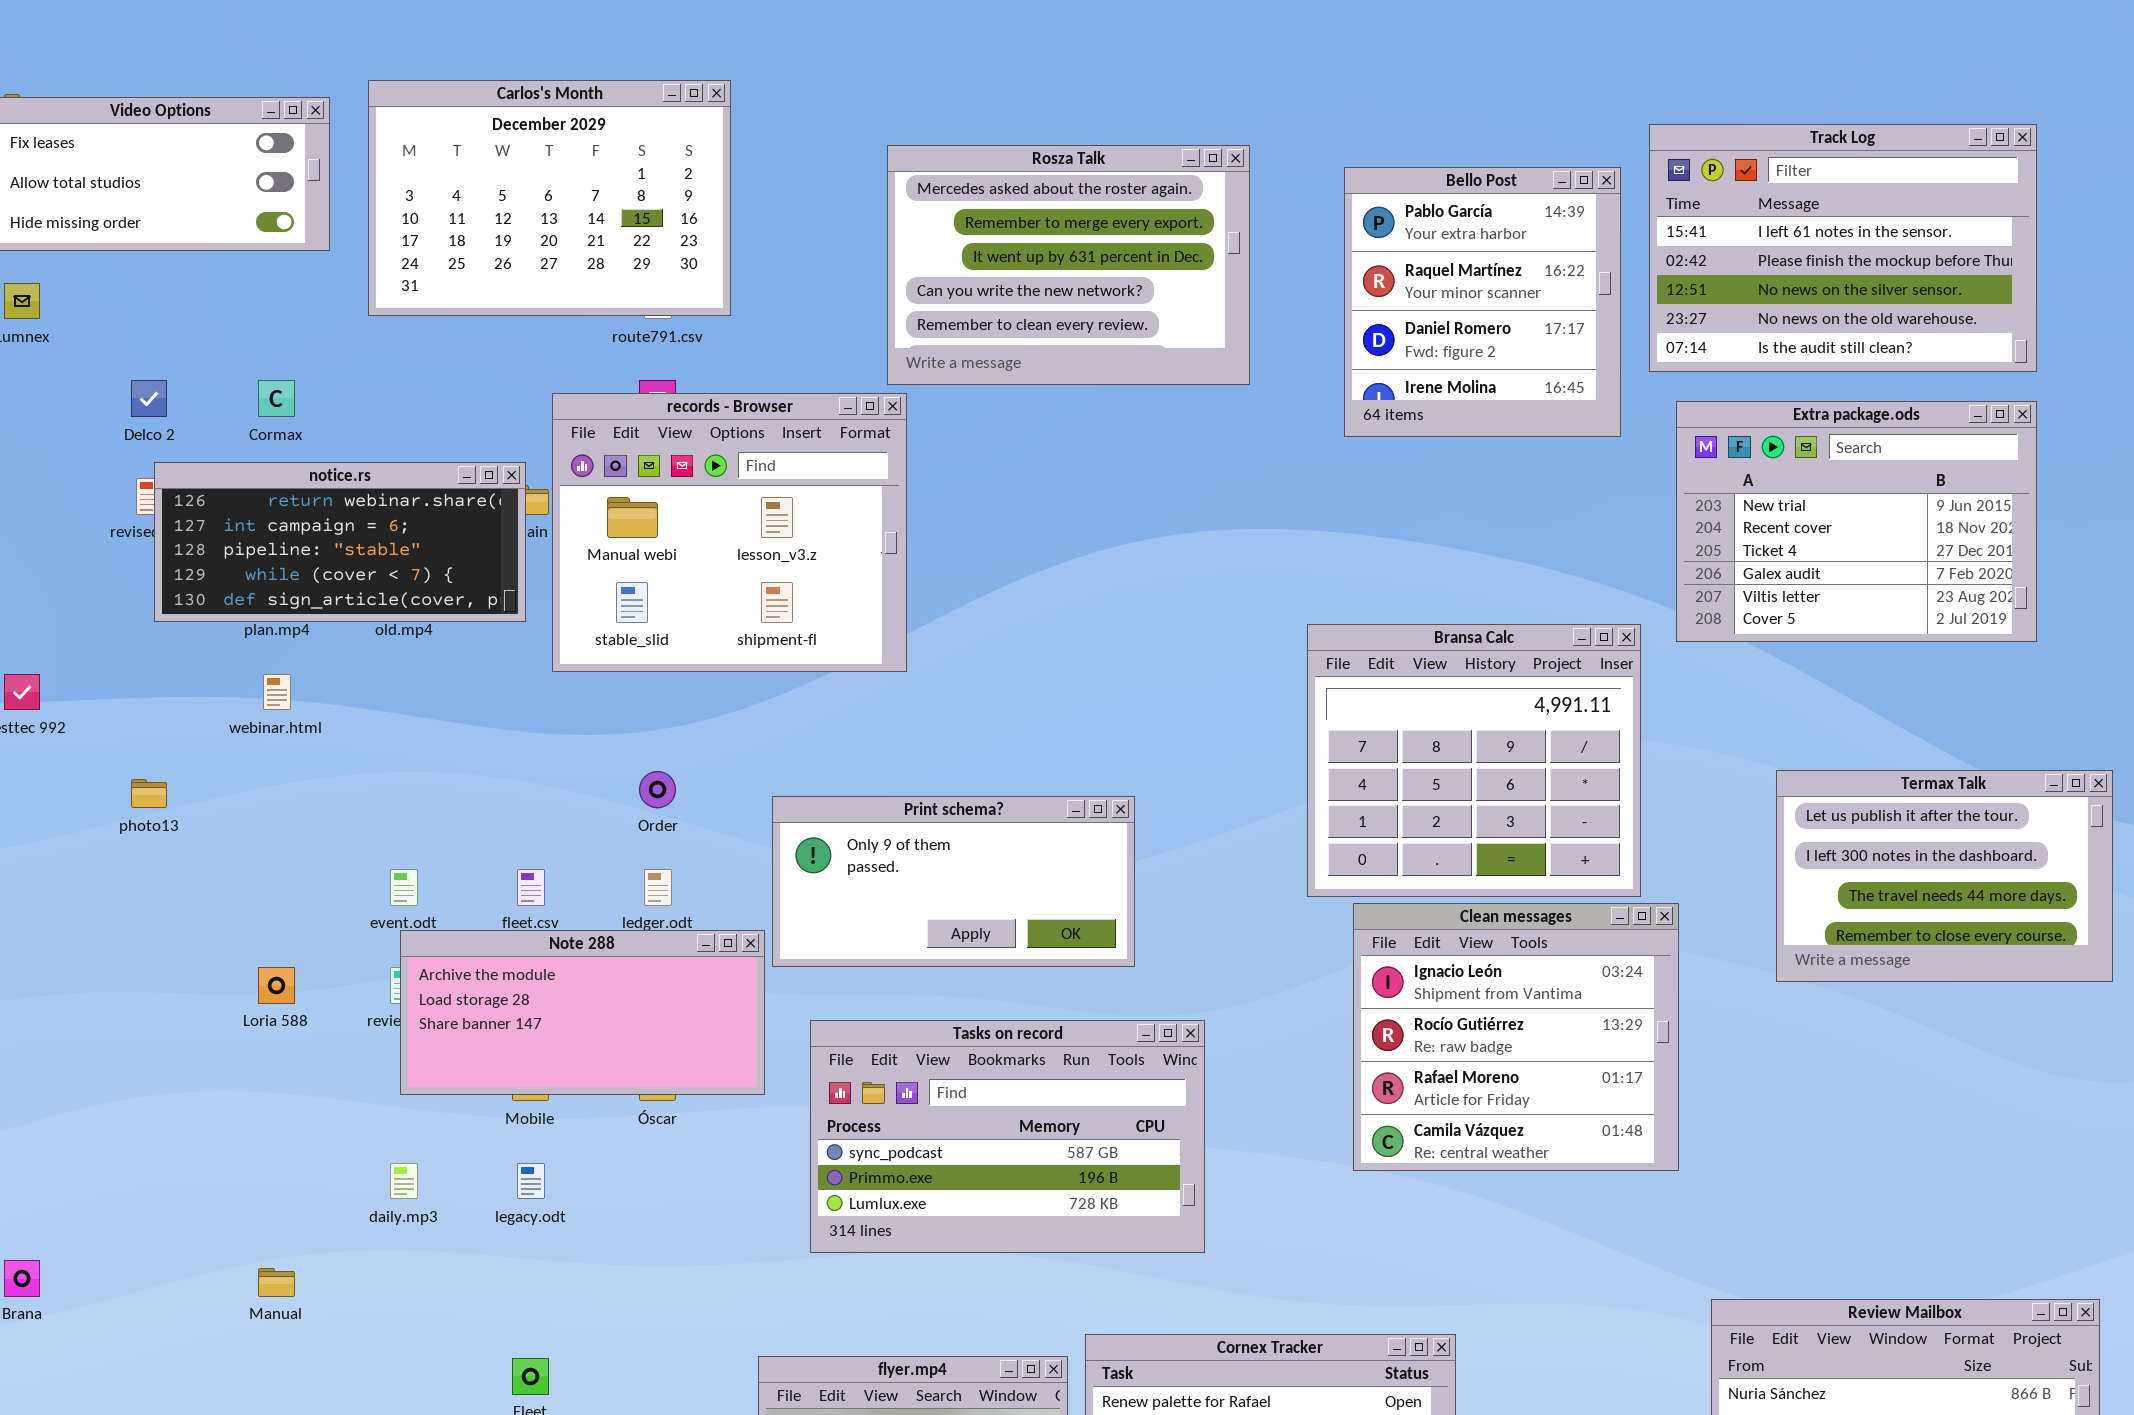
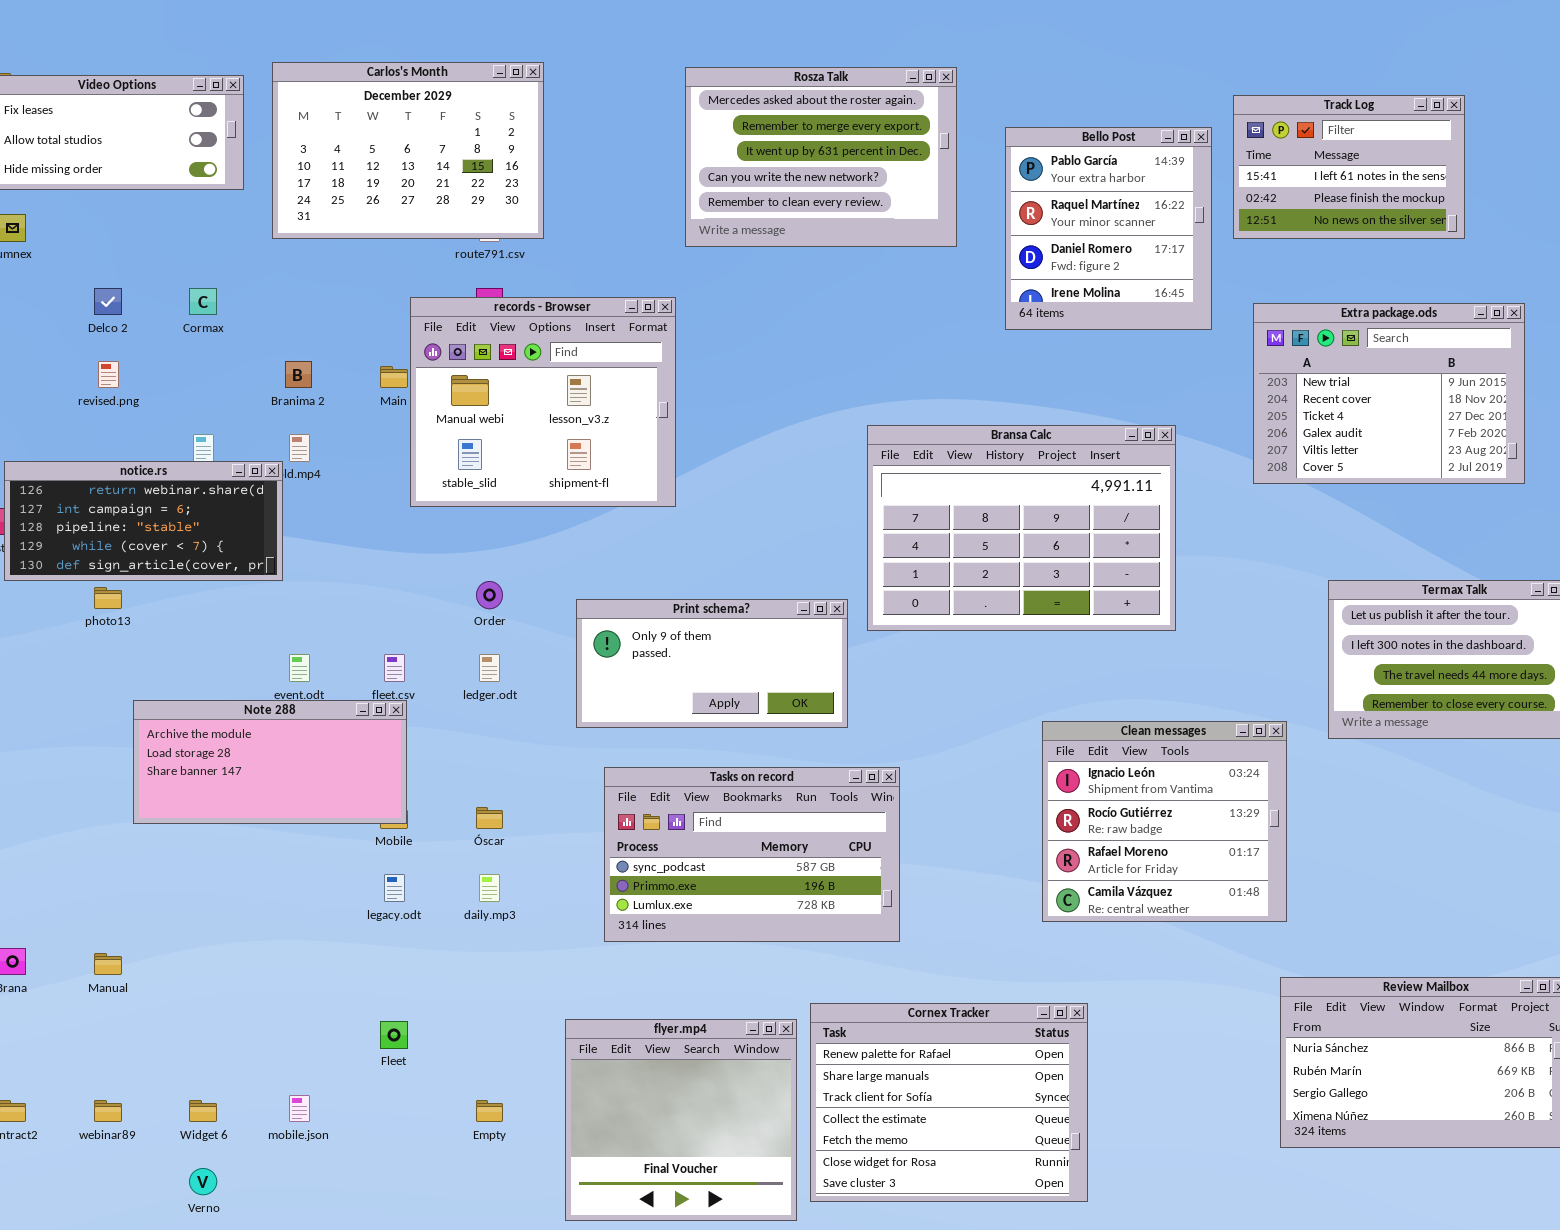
Track Log: [1649,124,2037,372] -> [1233,95,1465,239], resized
Rosza Talk: [887,145,1250,385] -> [685,67,957,247], moved
notice.rs: [154,462,526,622] -> [4,461,283,581], moved
Bransa Calc: [1307,624,1641,897] -> [867,425,1176,631], moved, resized
Clean messages: [1353,903,1679,1171] -> [1042,721,1287,922], moved
Note 288: [400,930,765,1095] -> [133,700,407,824], moved
daily.mp3: [390,1163,418,1199] -> [479,874,500,902], moved
Manual: [258,1268,295,1297] -> [94,953,122,975], moved

